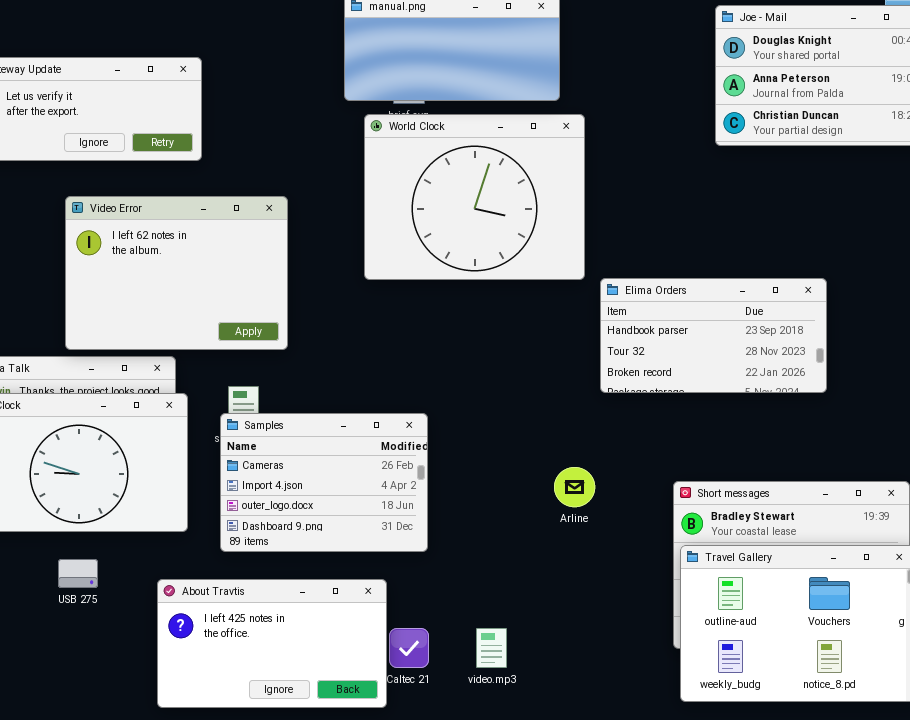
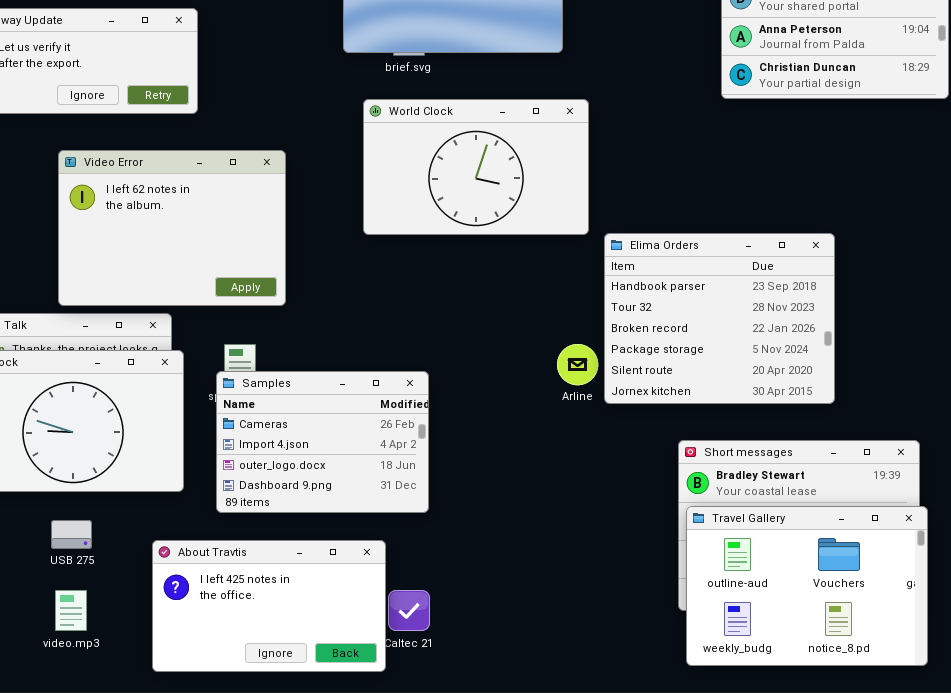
World Clock: [364,114,585,280] -> [363,99,589,235], resized
Elima Orders: [600,278,827,393] -> [604,233,835,404], resized
Arline: [554,467,595,507] -> [557,344,598,385], moved
video.mp3: [476,628,507,668] -> [55,590,87,631], moved

